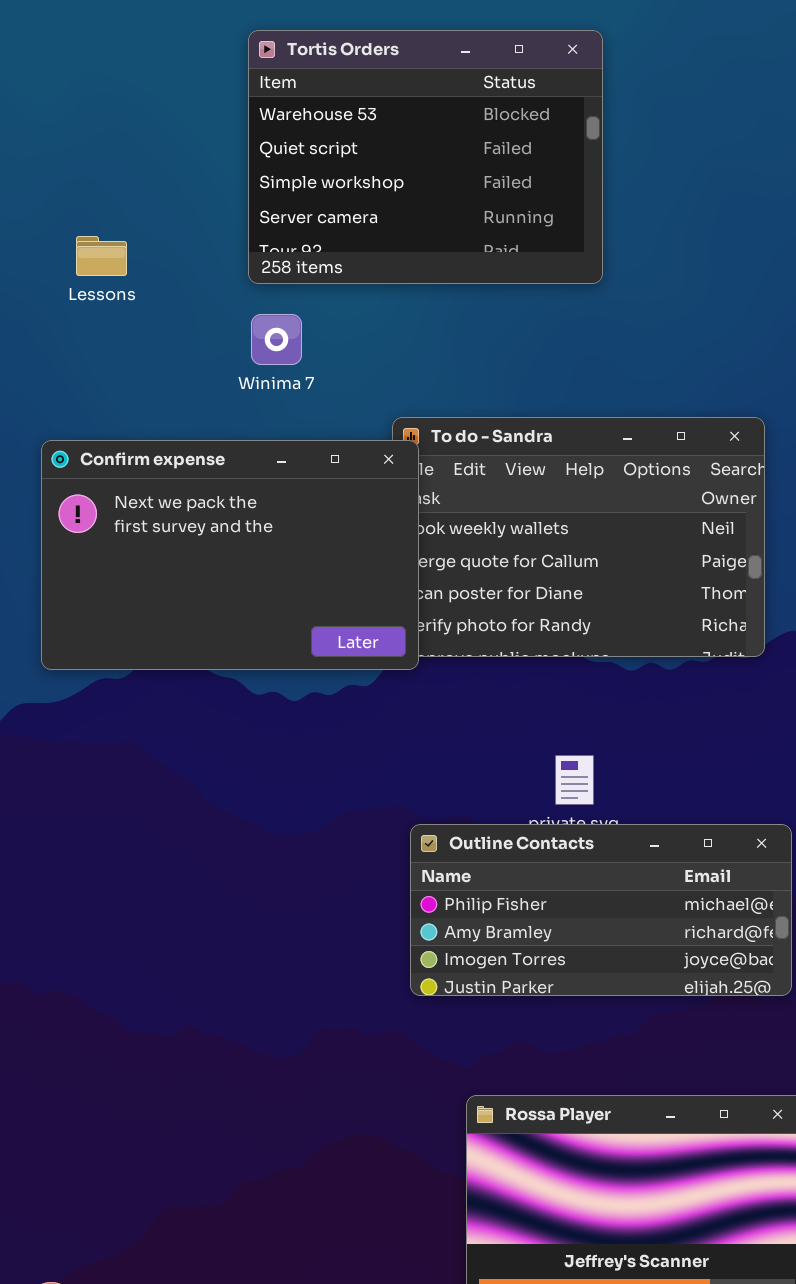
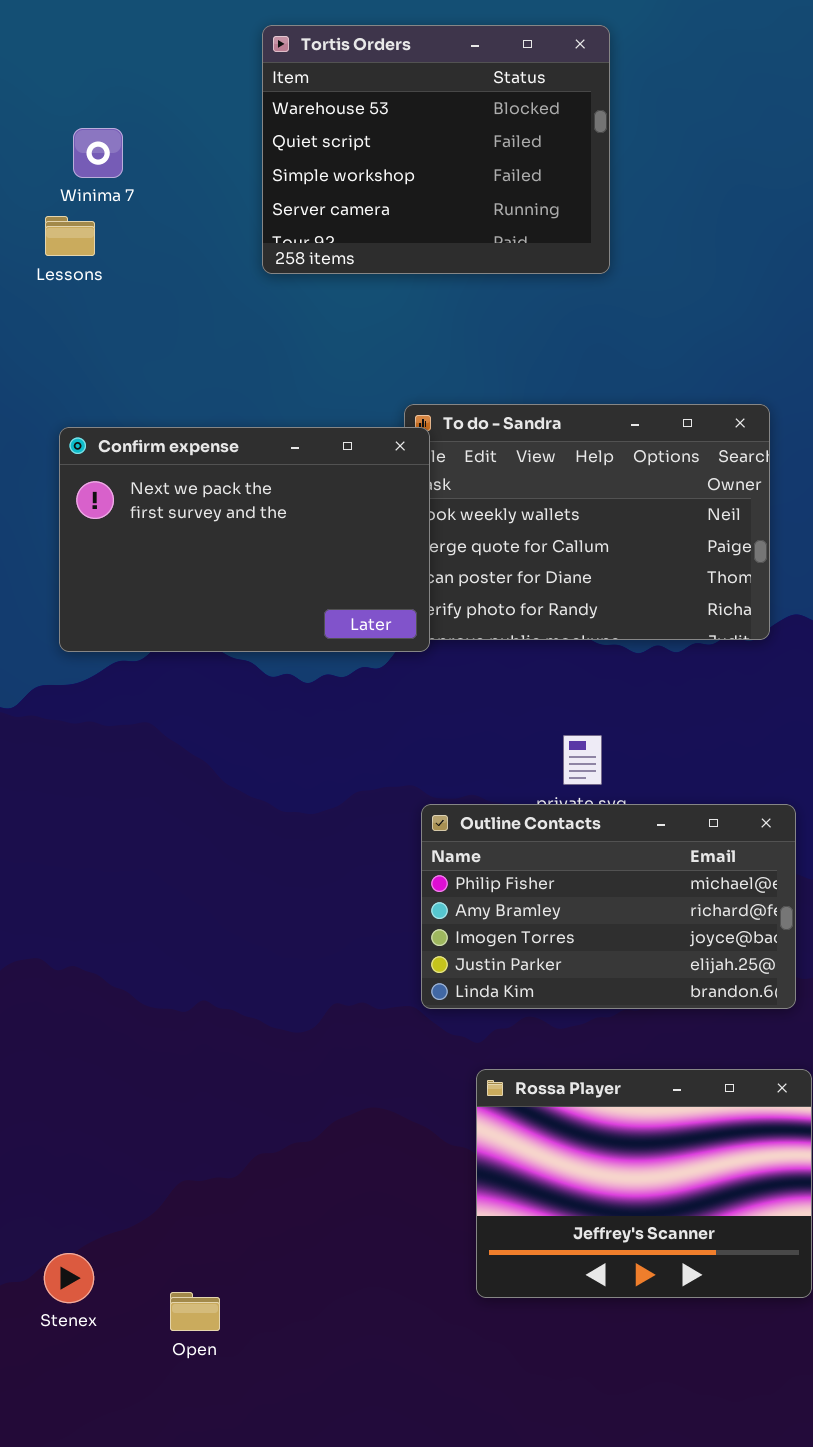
Lessons: [76,236,127,276] -> [45,216,95,256], moved
Winima 7: [251,314,302,365] -> [73,128,123,178], moved
Outline Contacts: [410,824,792,996] -> [421,804,796,1009], resized

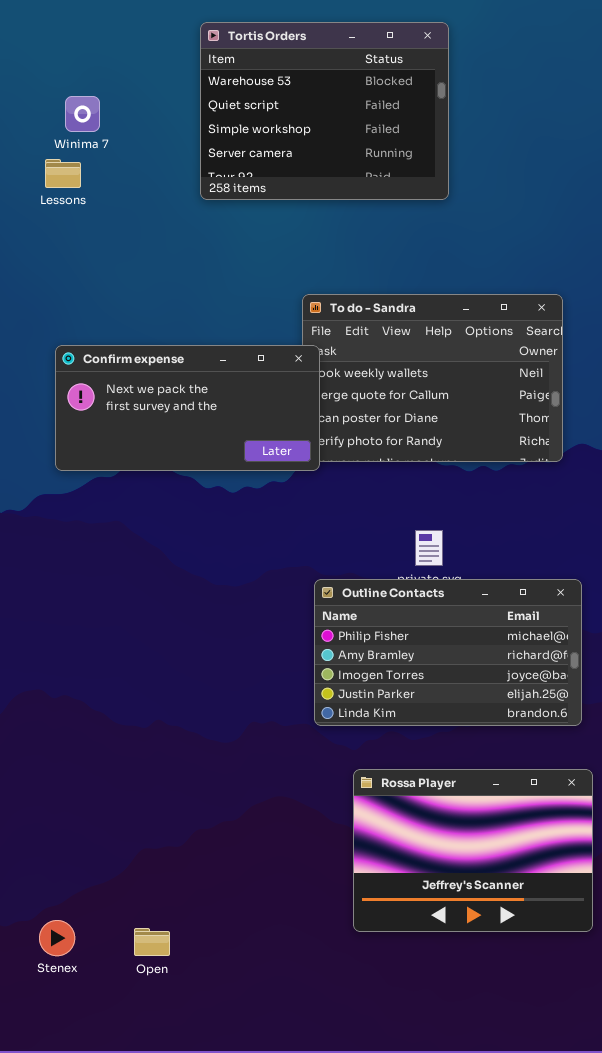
Confirm expense: [59,427,430,652] -> [55,345,320,471], resized
Stenex: [44,1253,94,1303] -> [39,920,75,956], moved

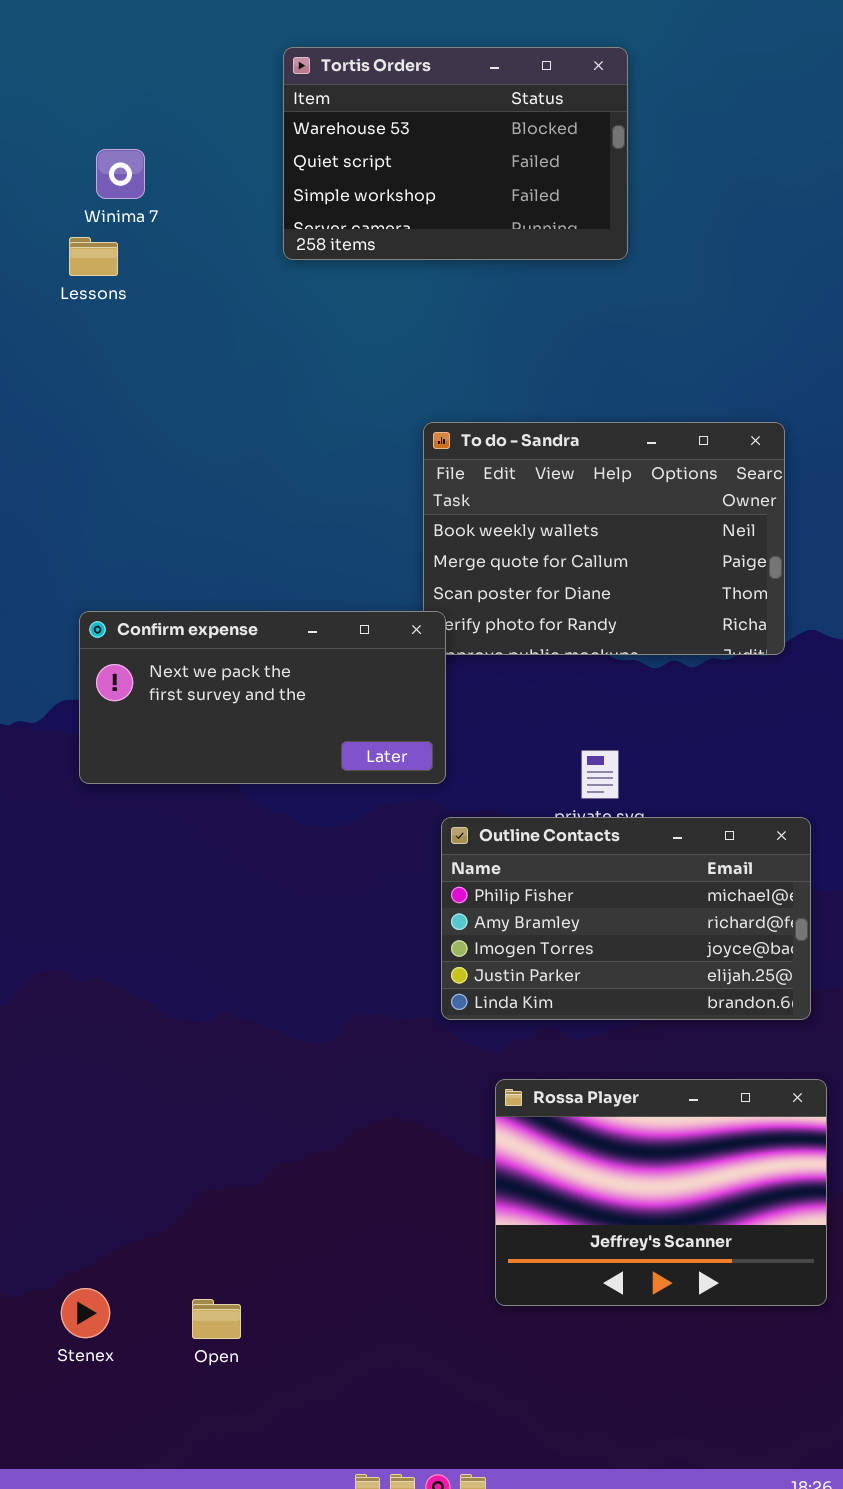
Tortis Orders: [200,22,449,200] -> [283,47,628,260], resized
Confirm expense: [55,345,320,471] -> [79,611,446,784], moved

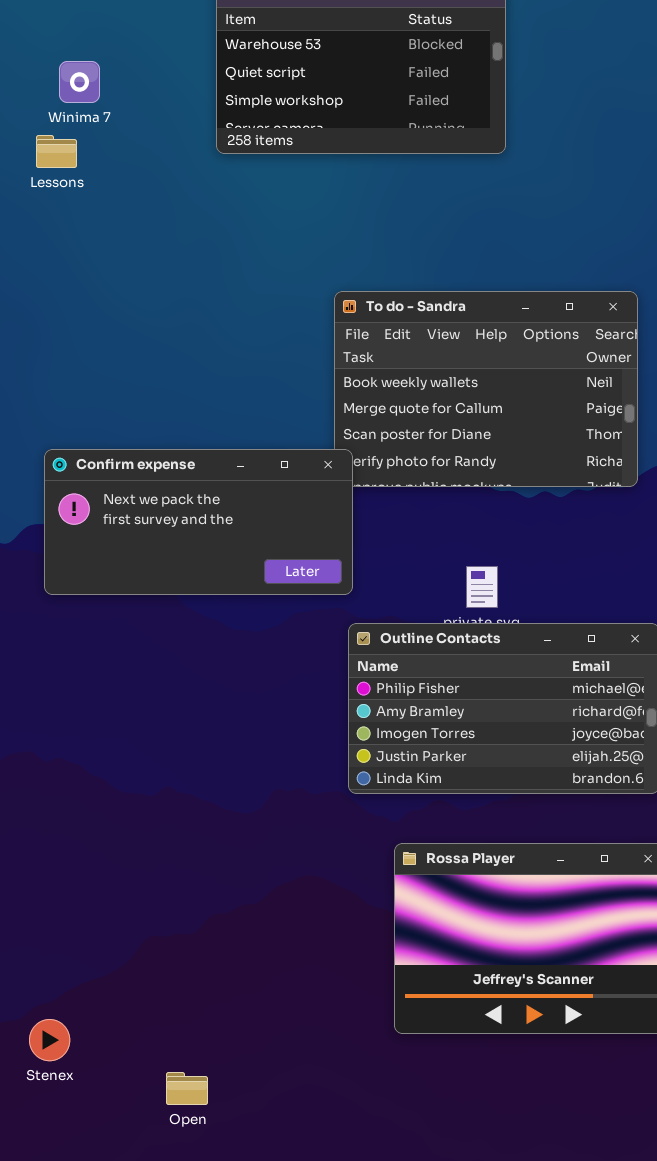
Open: [192,1299,241,1339] -> [166,1072,208,1105], moved

